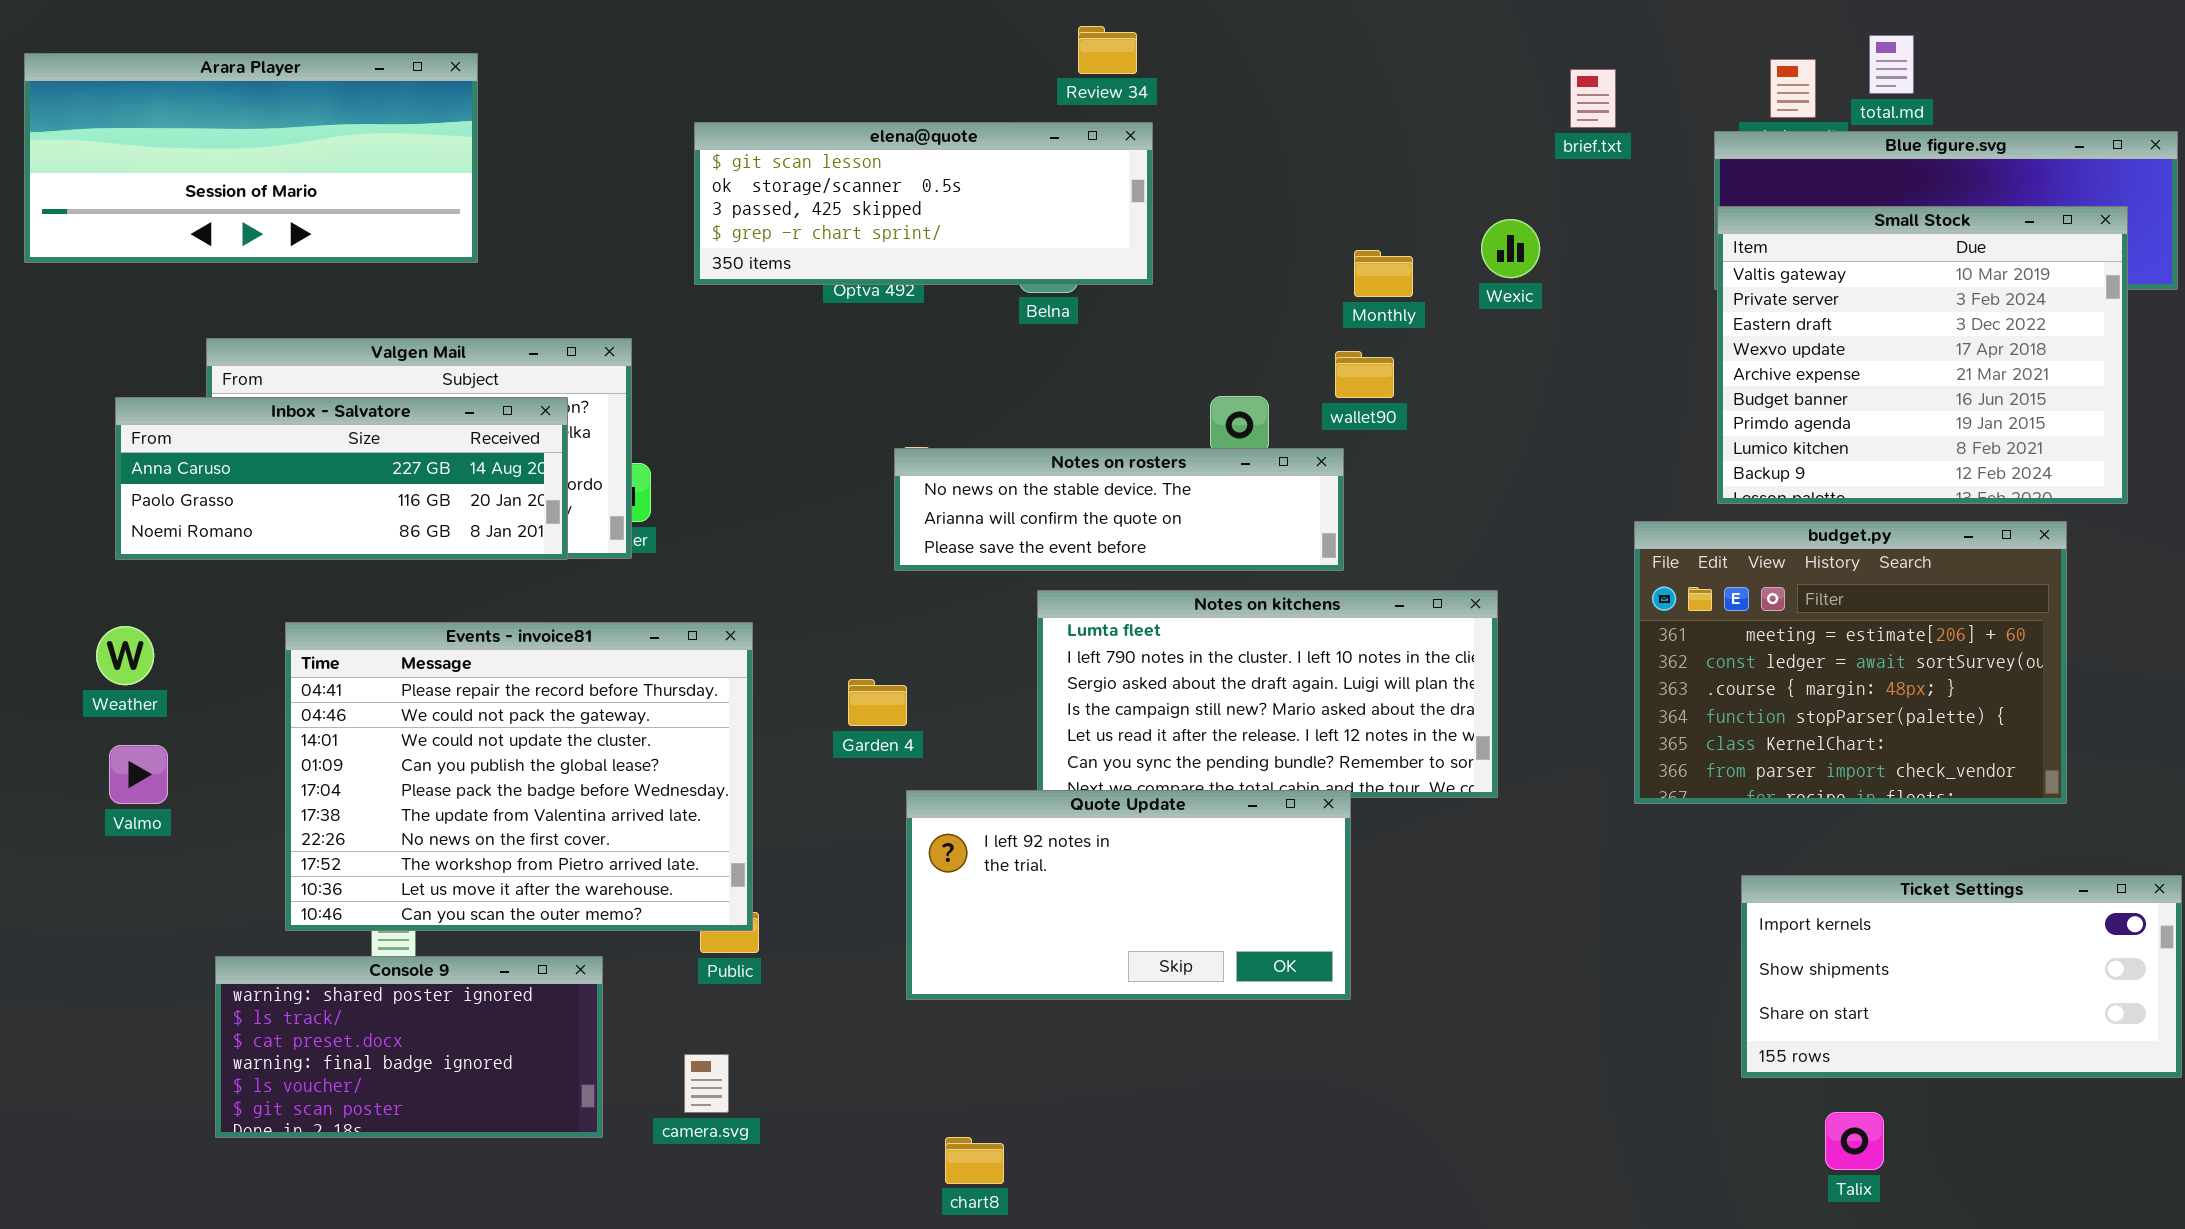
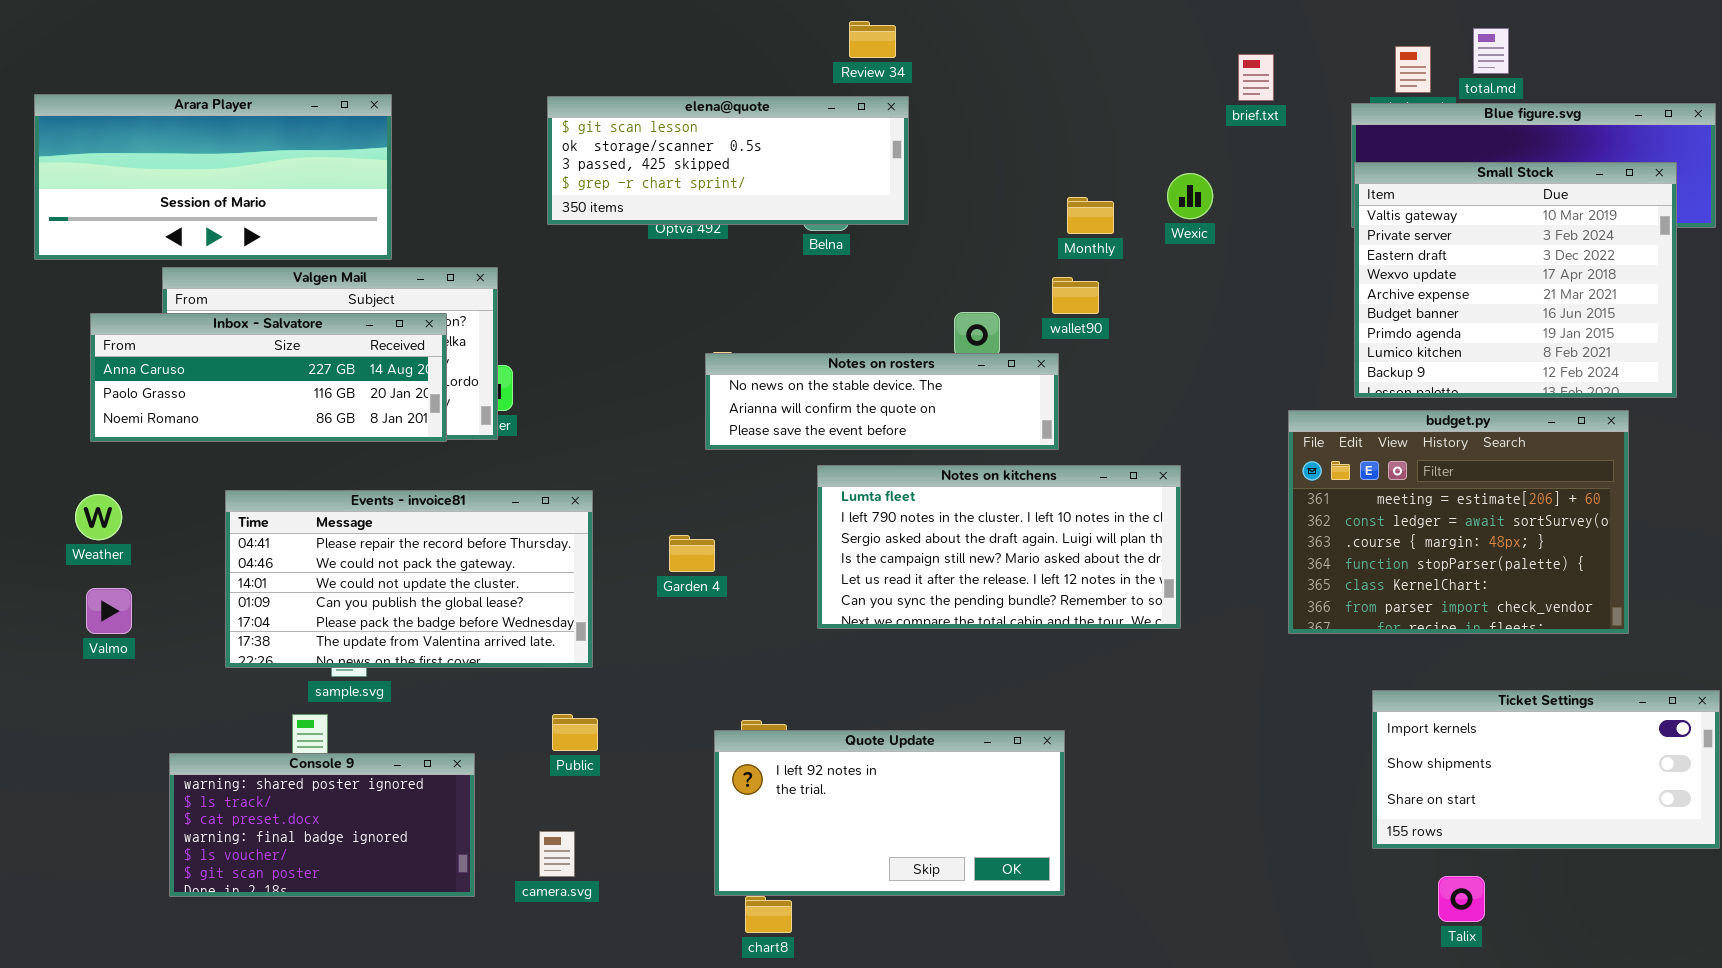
Arara Player: [24,53,478,263] -> [34,94,392,260], moved
Events - invoice81: [285,622,753,931] -> [225,490,593,668], resized
Quote Update: [906,790,1351,1000] -> [714,730,1065,896], moved

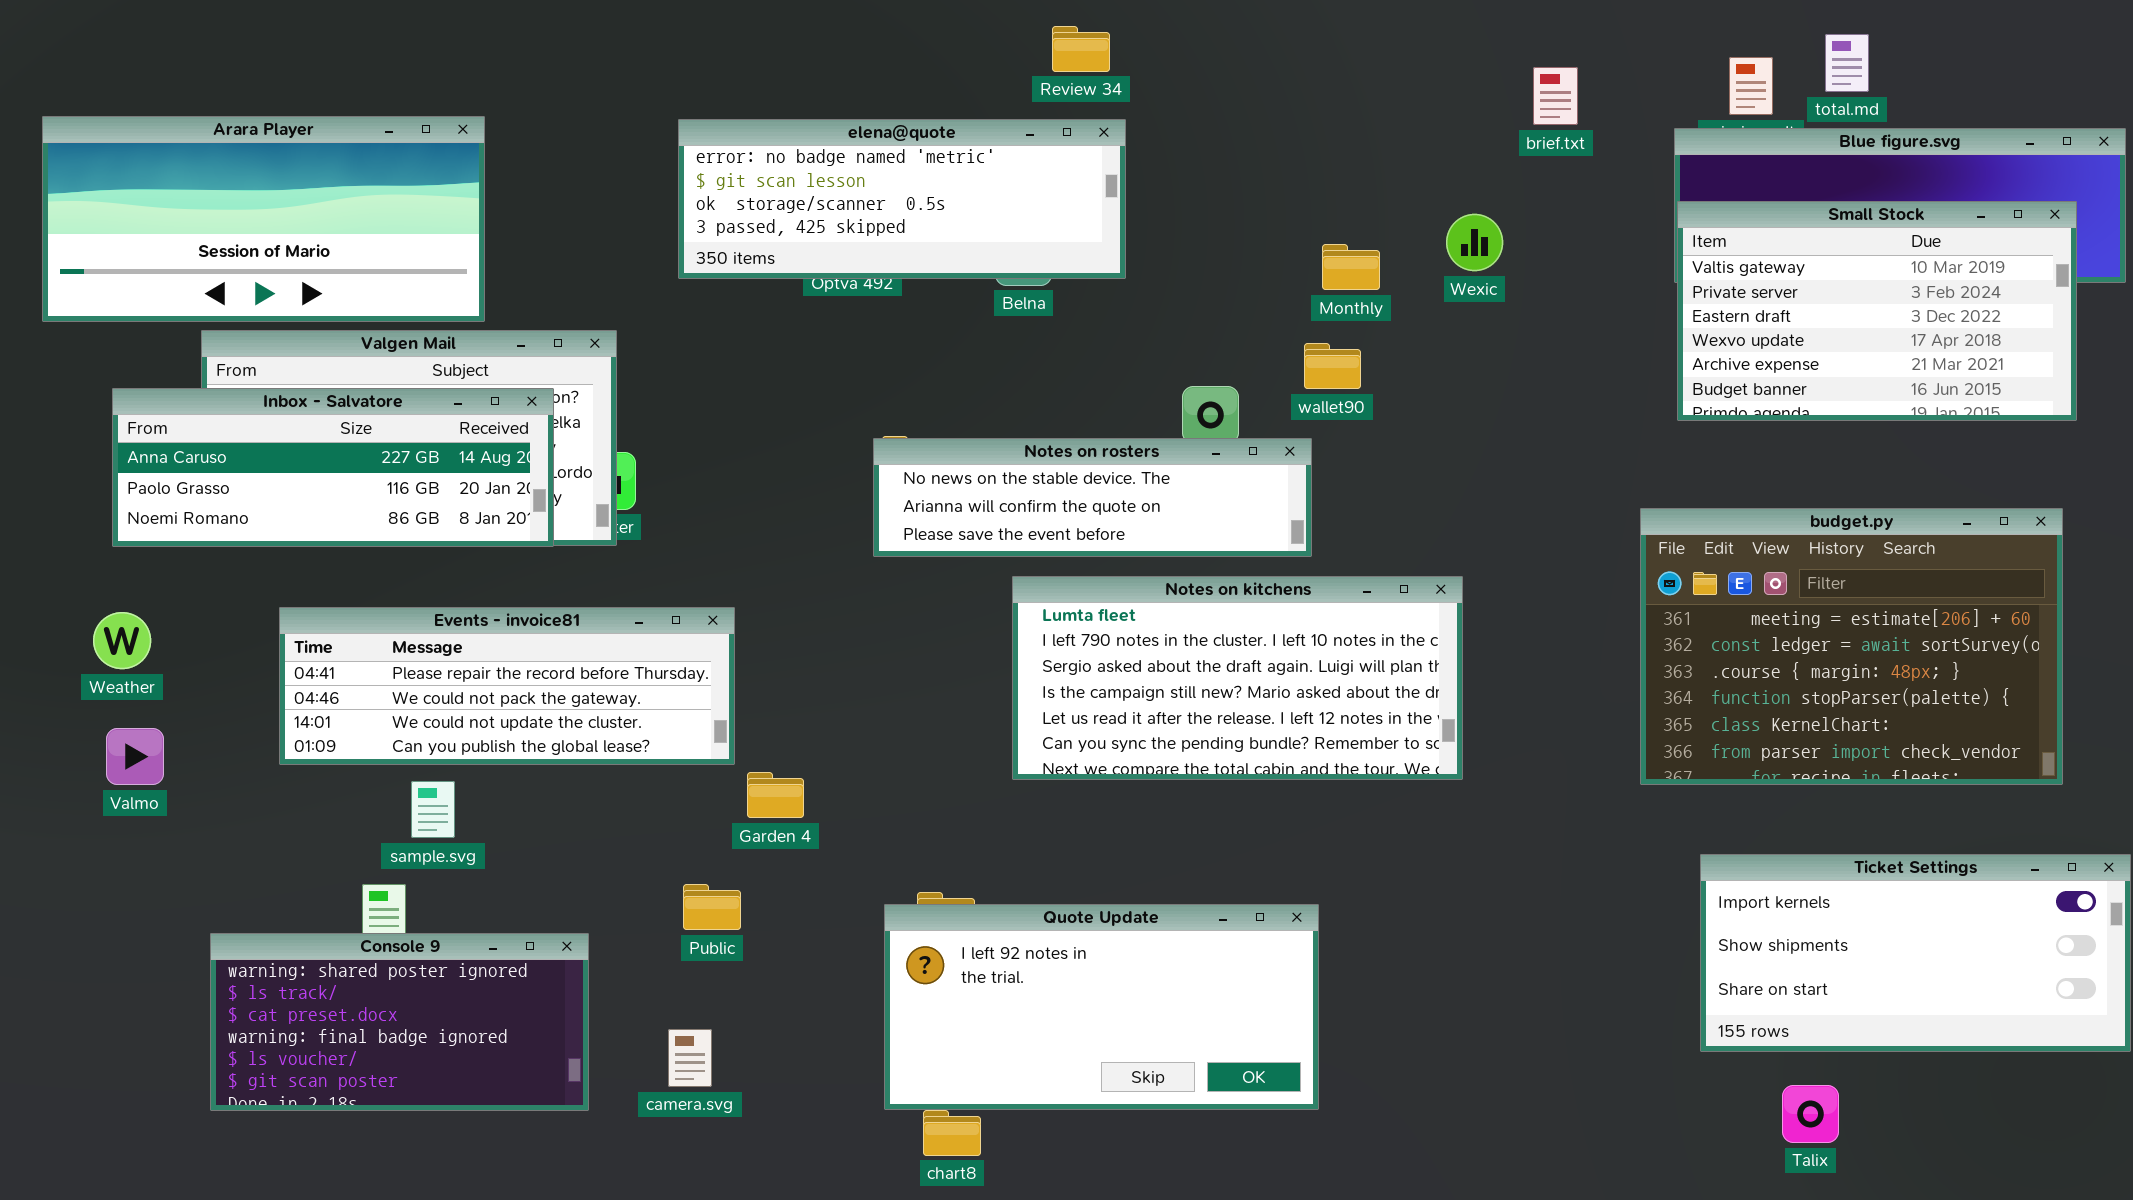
elena@quote: [547,96,909,225] -> [678,119,1126,279], scrolled up 1 row
Small Stock: [1354,162,1677,398] -> [1677,201,2077,421], resized
budget.py: [1288,410,1629,634] -> [1640,508,2063,785], moved
Events - invoice81: [225,490,593,668] -> [279,607,735,765], resized
Garden 4: [669,535,715,572] -> [747,772,804,818], moved

